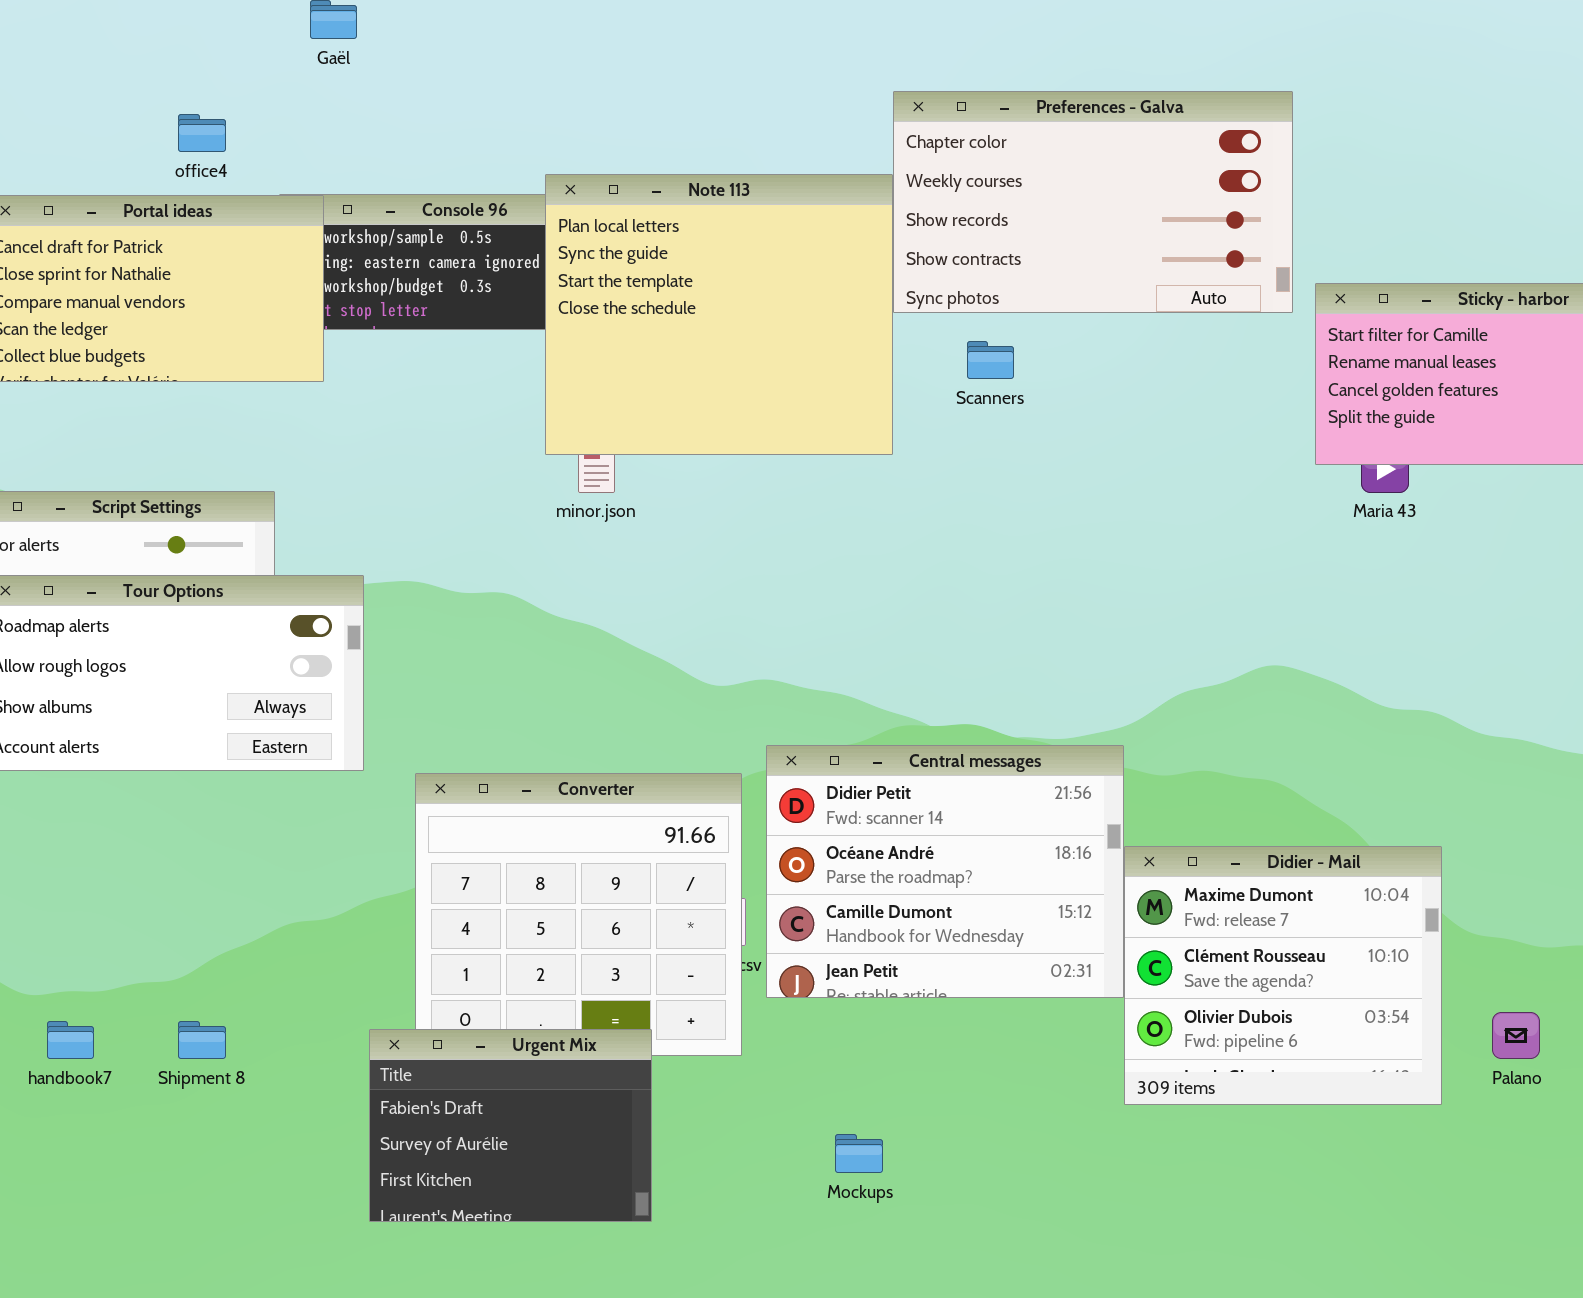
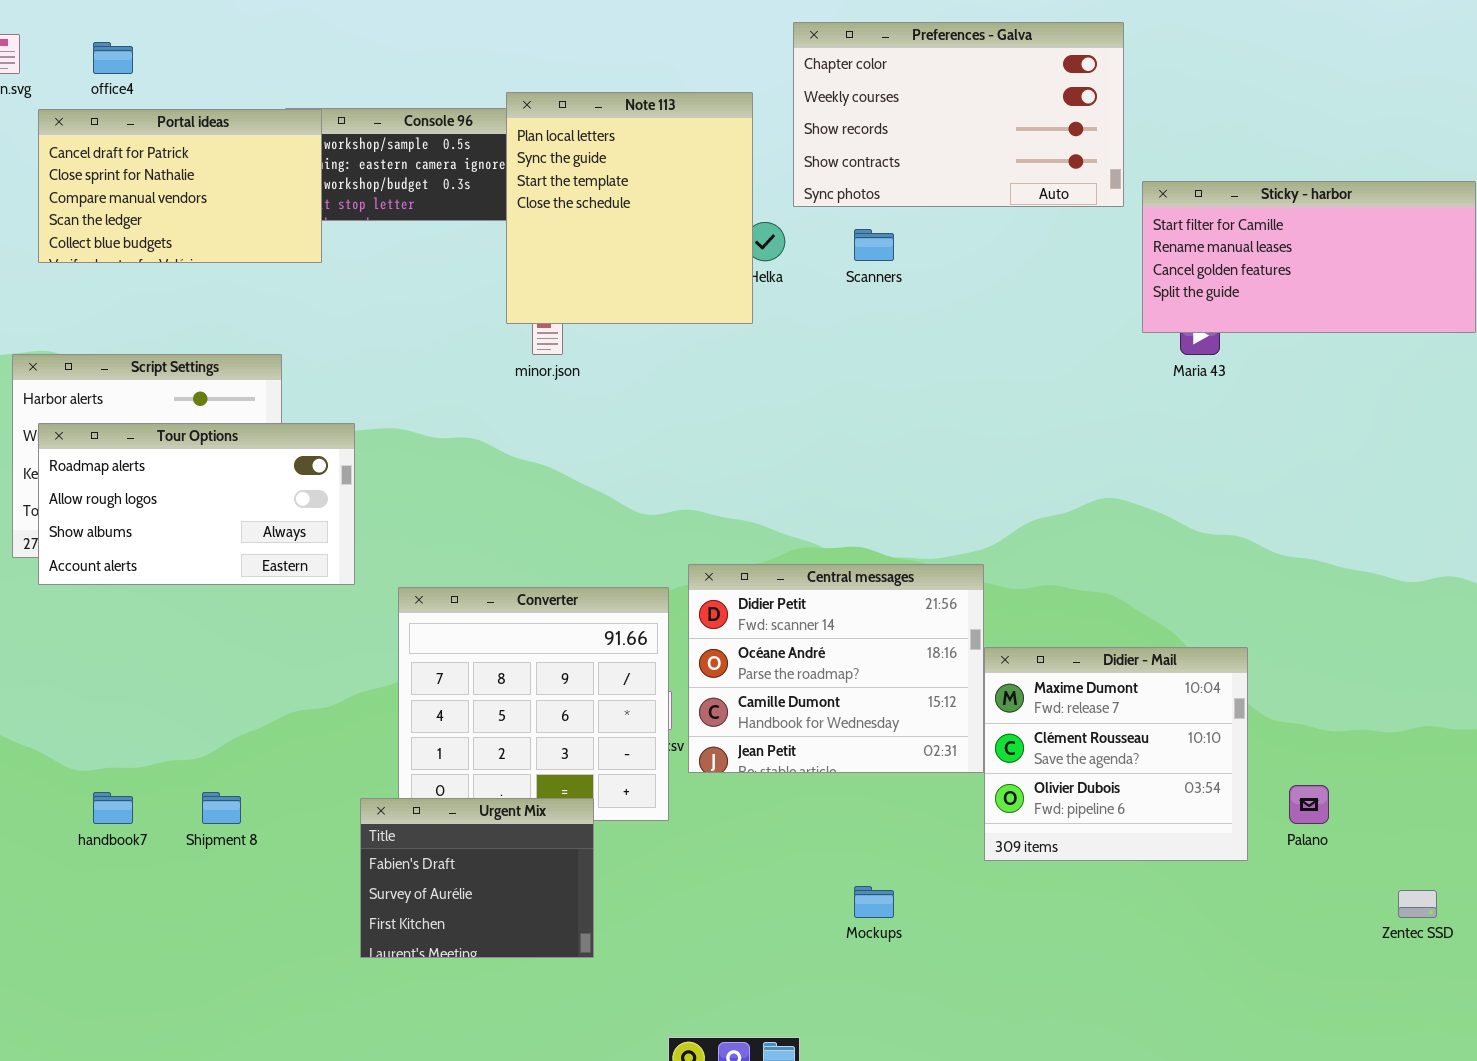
office4: [178,114,226,152] -> [93,42,133,74], moved
Note 113: [545,174,893,455] -> [506,92,753,324], resized
Mockups: [835,1134,883,1173] -> [854,886,894,918], moved

